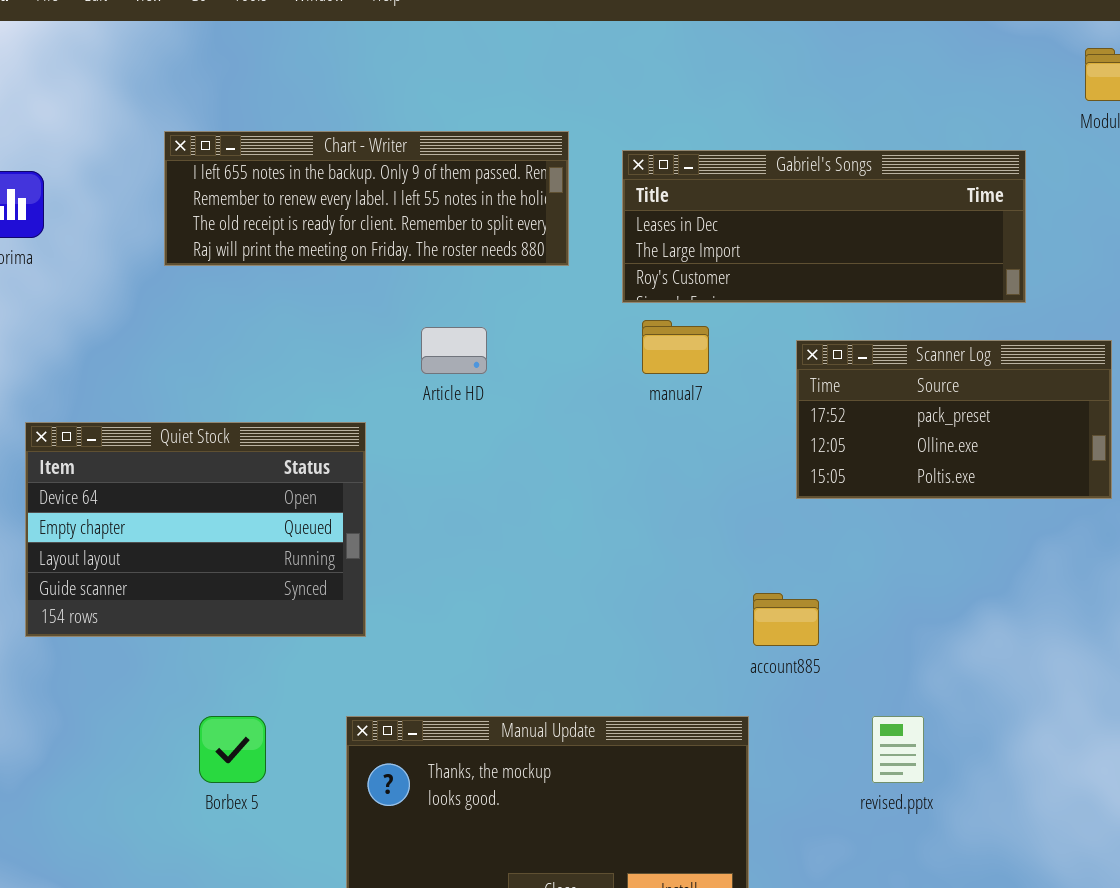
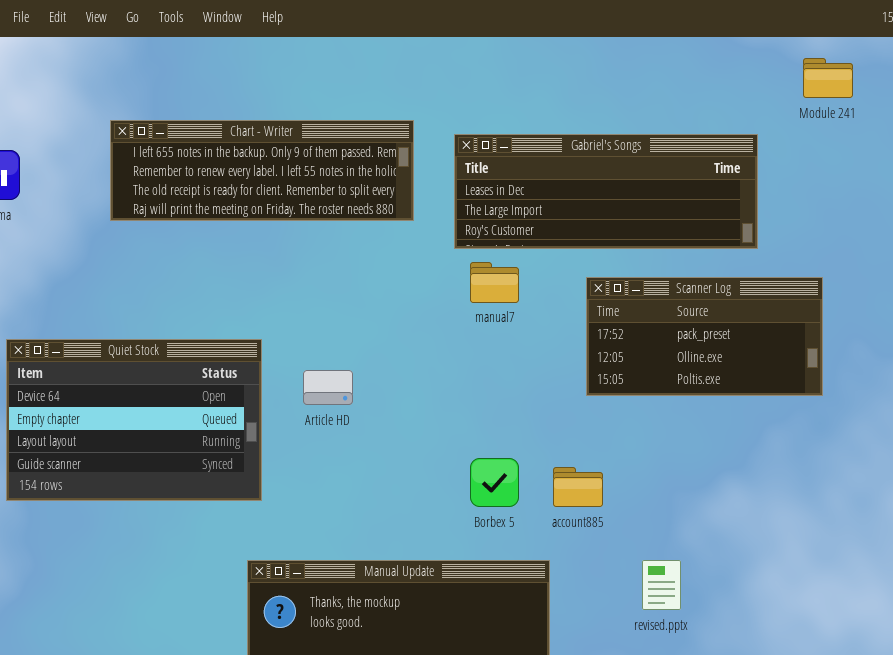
Article HD: [421,327,487,374] -> [303,370,353,405], moved
Borbex 5: [199,716,266,783] -> [470,458,519,507], moved

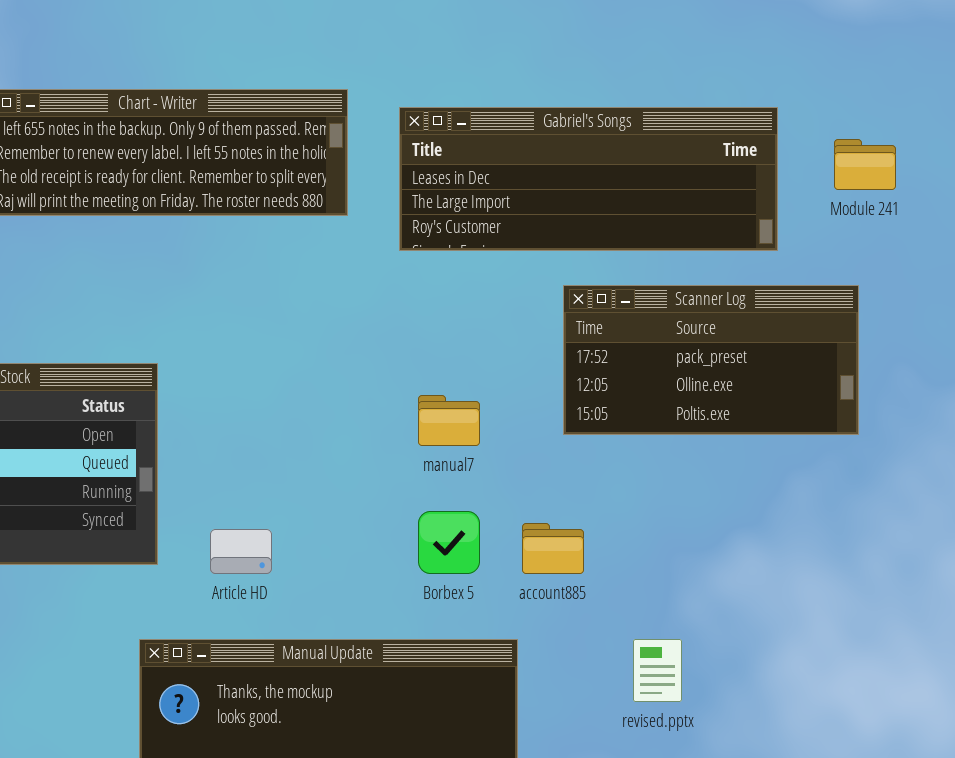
Module 241: [803,58,853,98] -> [834,139,896,190], moved
manual7: [470,262,519,303] -> [418,395,480,446], moved
Article HD: [303,370,353,405] -> [210,529,272,574], moved

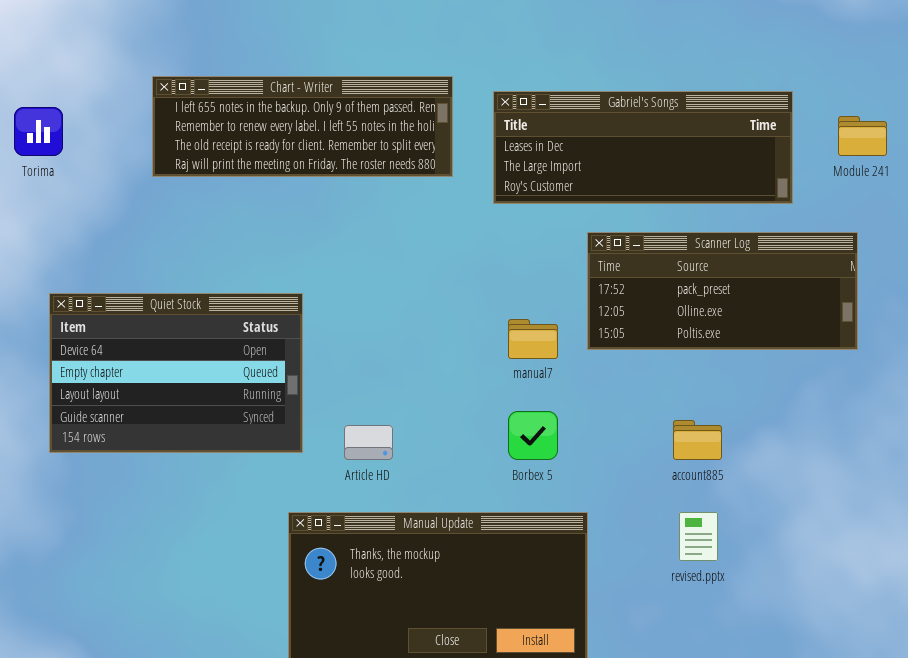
Scanner Log: [563,285,859,435] -> [587,232,858,350], resized
account885: [522,523,584,574] -> [673,420,722,460], moved

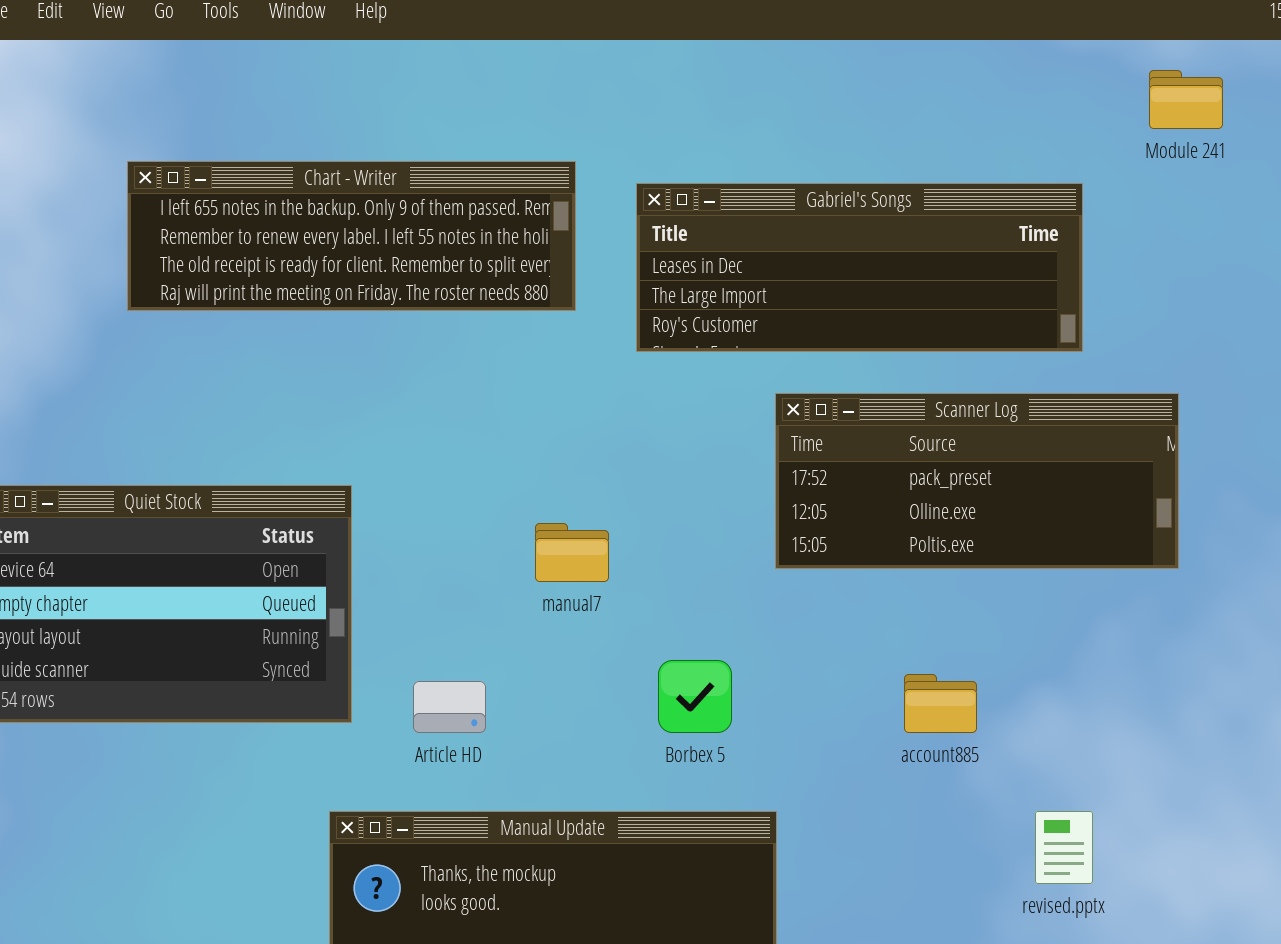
Module 241: [838,116,887,156] -> [1149,70,1223,129], moved
manual7: [508,319,558,359] -> [535,523,609,582], moved
revised.pptx: [679,512,718,561] -> [1035,811,1093,884], moved

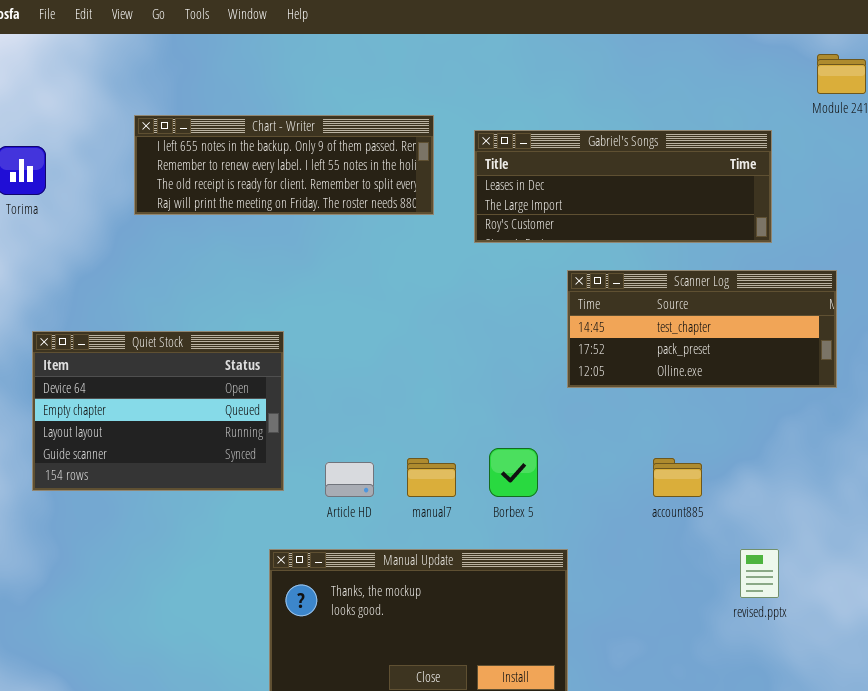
Scanner Log: [775,393,1179,569] -> [567,270,837,388], scrolled up 1 row
manual7: [535,523,609,582] -> [407,458,456,497], moved

